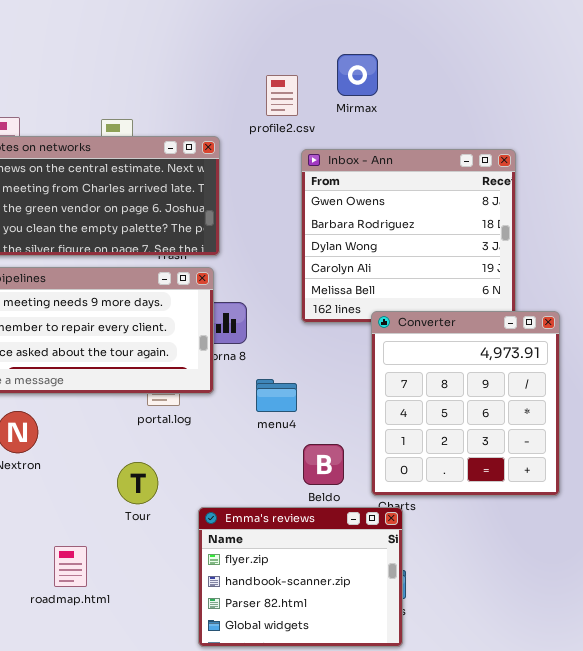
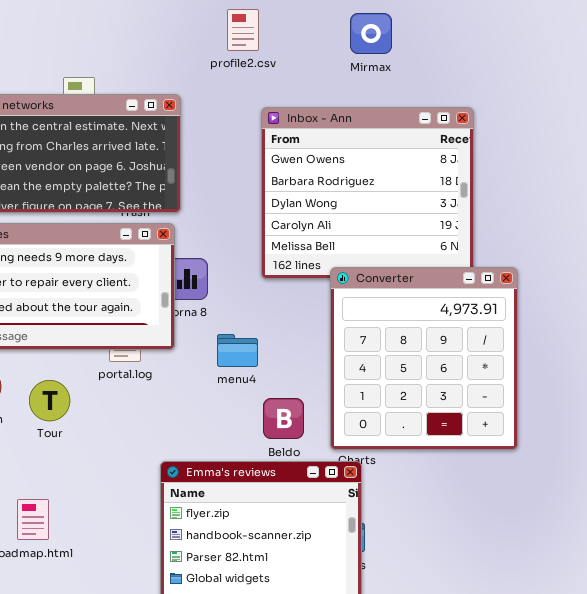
Mirmax: [337,54,378,96] -> [350,13,392,54], moved
profile2.csv: [266,75,298,116] -> [227,9,259,51], moved
Tour: [117,462,158,504] -> [29,380,70,421], moved

